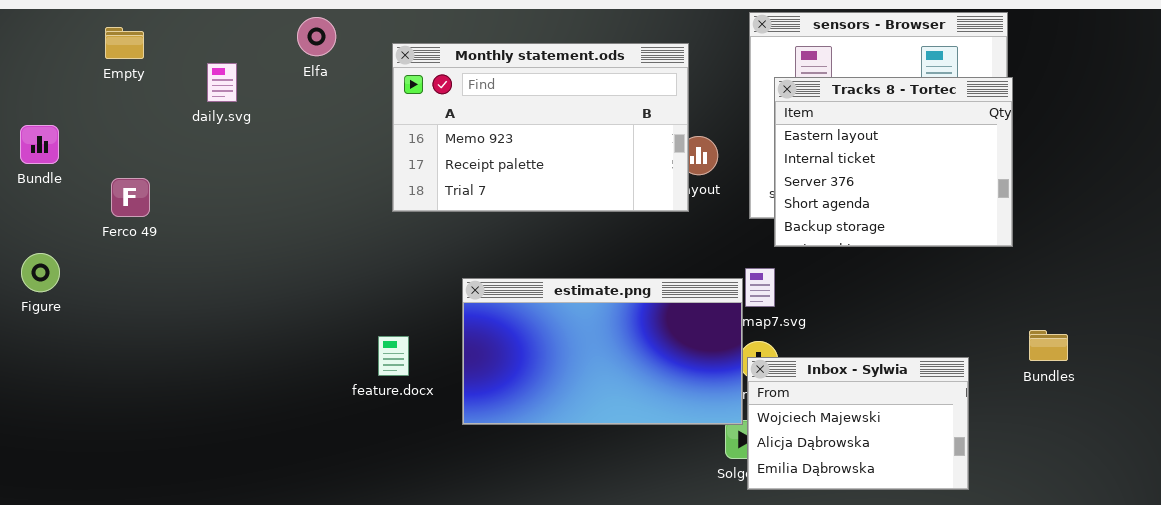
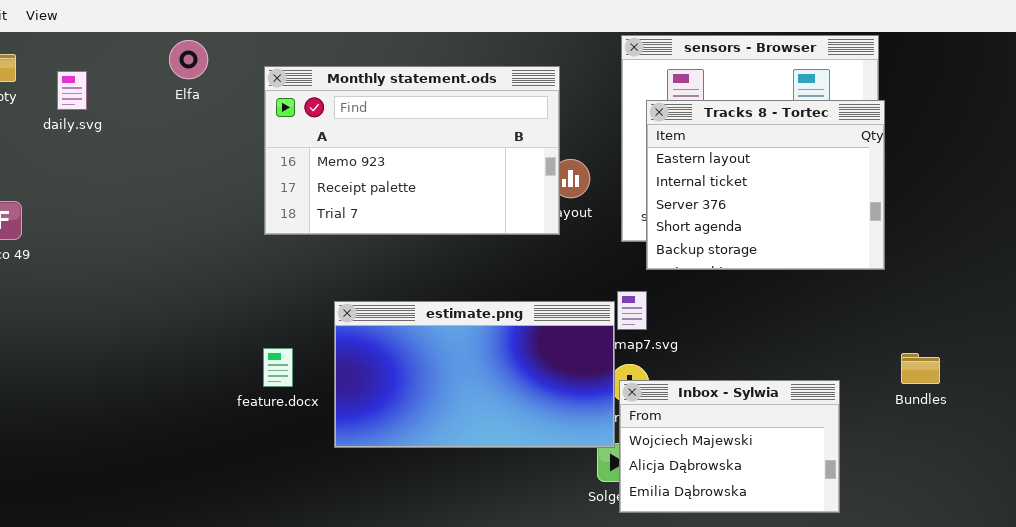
daily.svg: [207,63,237,102] -> [57,71,87,110], moved
feature.docx: [378,336,409,376] -> [263,348,293,387], moved

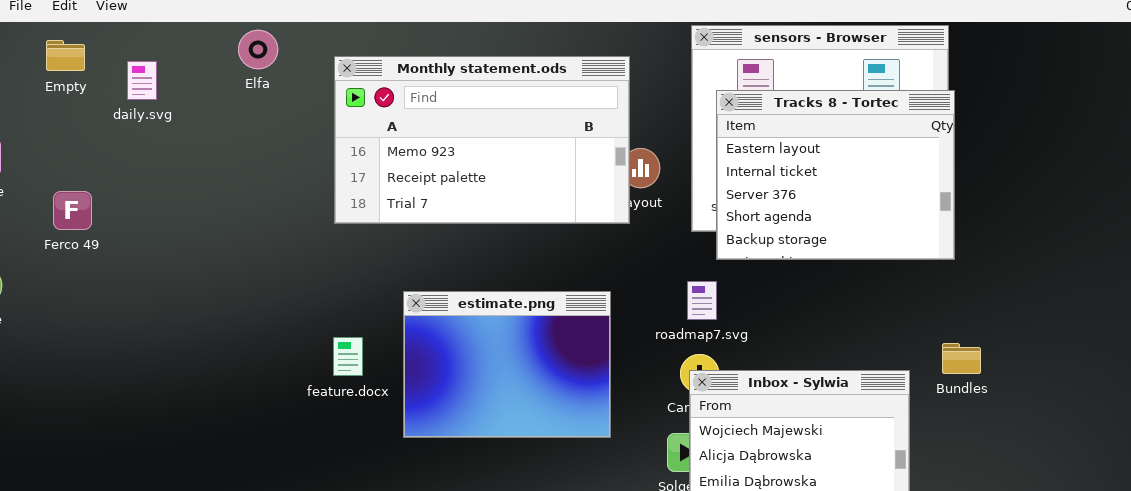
estimate.png: [334,301,615,448] -> [403,291,611,438], resized
Bundles: [901,353,940,384] -> [942,343,981,374], moved

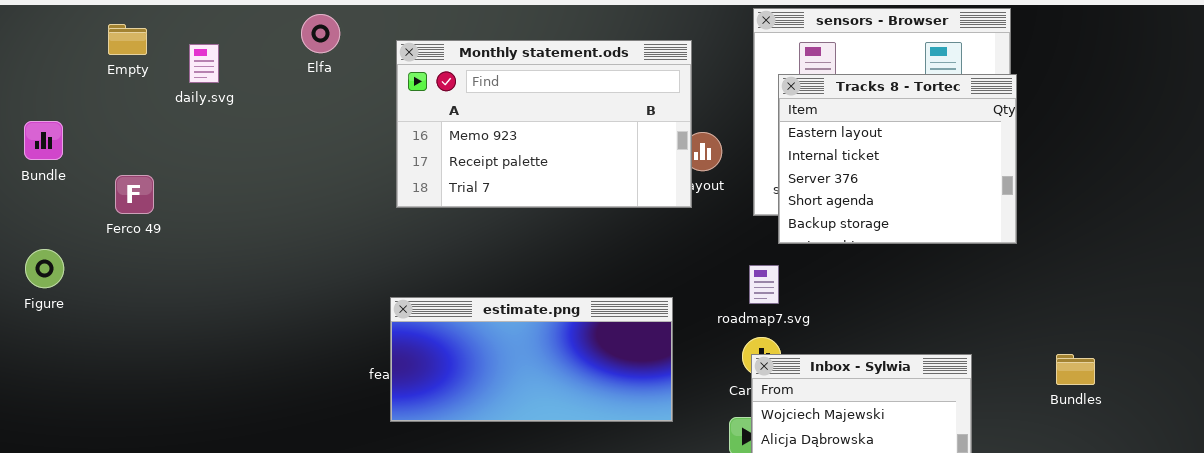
estimate.png: [403,291,611,438] -> [390,297,673,422], resized
Bundles: [942,343,981,374] -> [1056,354,1095,385], moved

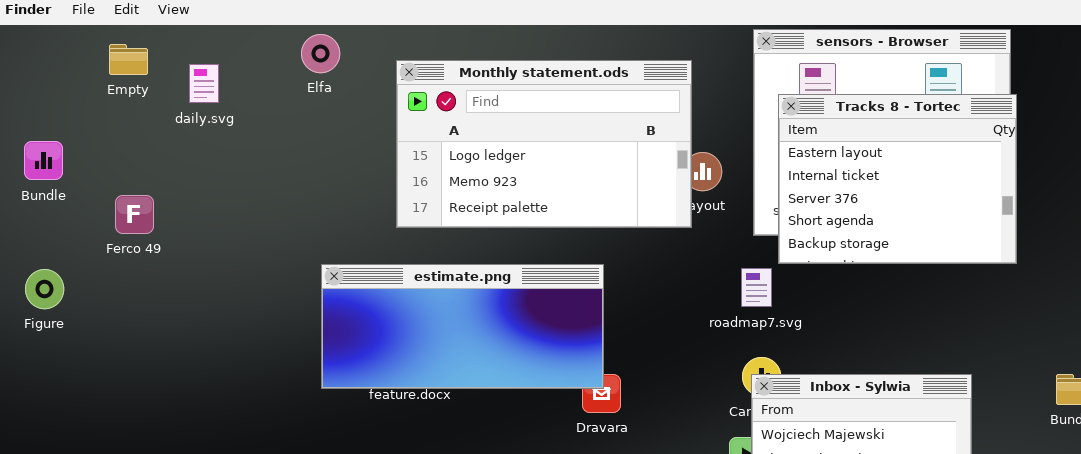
Monthly statement.ods: [396,40,692,208] -> [396,60,692,228], scrolled up 1 row
roadmap7.svg: [749,265,779,304] -> [741,268,772,307], moved
estimate.png: [390,297,673,422] -> [321,264,604,389], moved

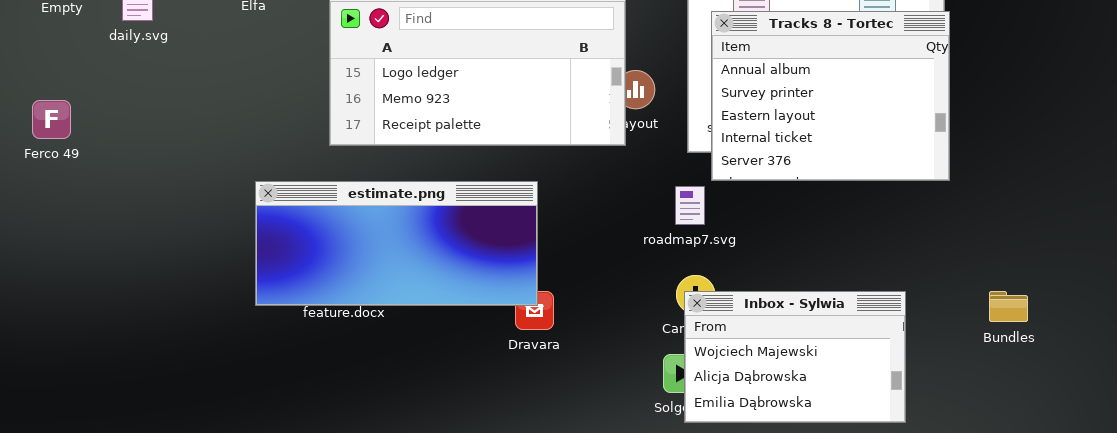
Tracks 8 - Tortec: [778,94,1017,264] -> [711,11,950,181], scrolled up 2 rows
Ferco 49: [115,195,154,234] -> [32,100,71,139], moved

